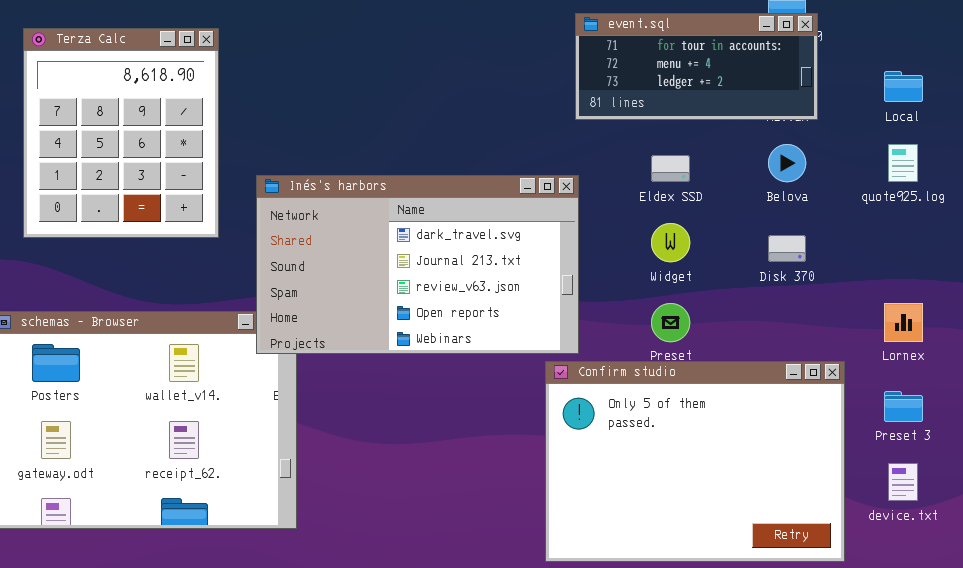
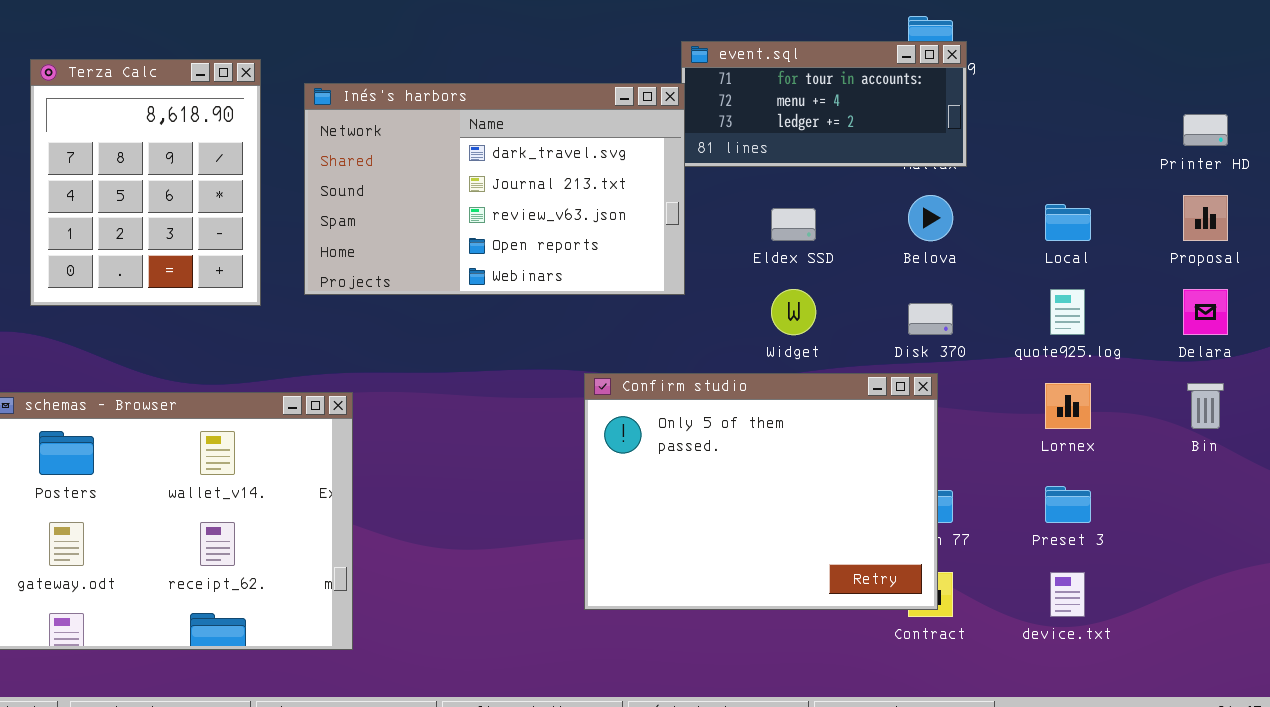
Local: [884,71,923,102] -> [1045,204,1091,241], moved
quote925.log: [888,144,918,182] -> [1050,289,1085,335], moved
Inés's harbors: [256,175,579,354] -> [304,83,685,295], moved
Confirm studio: [545,361,845,562] -> [584,373,938,610], moved

